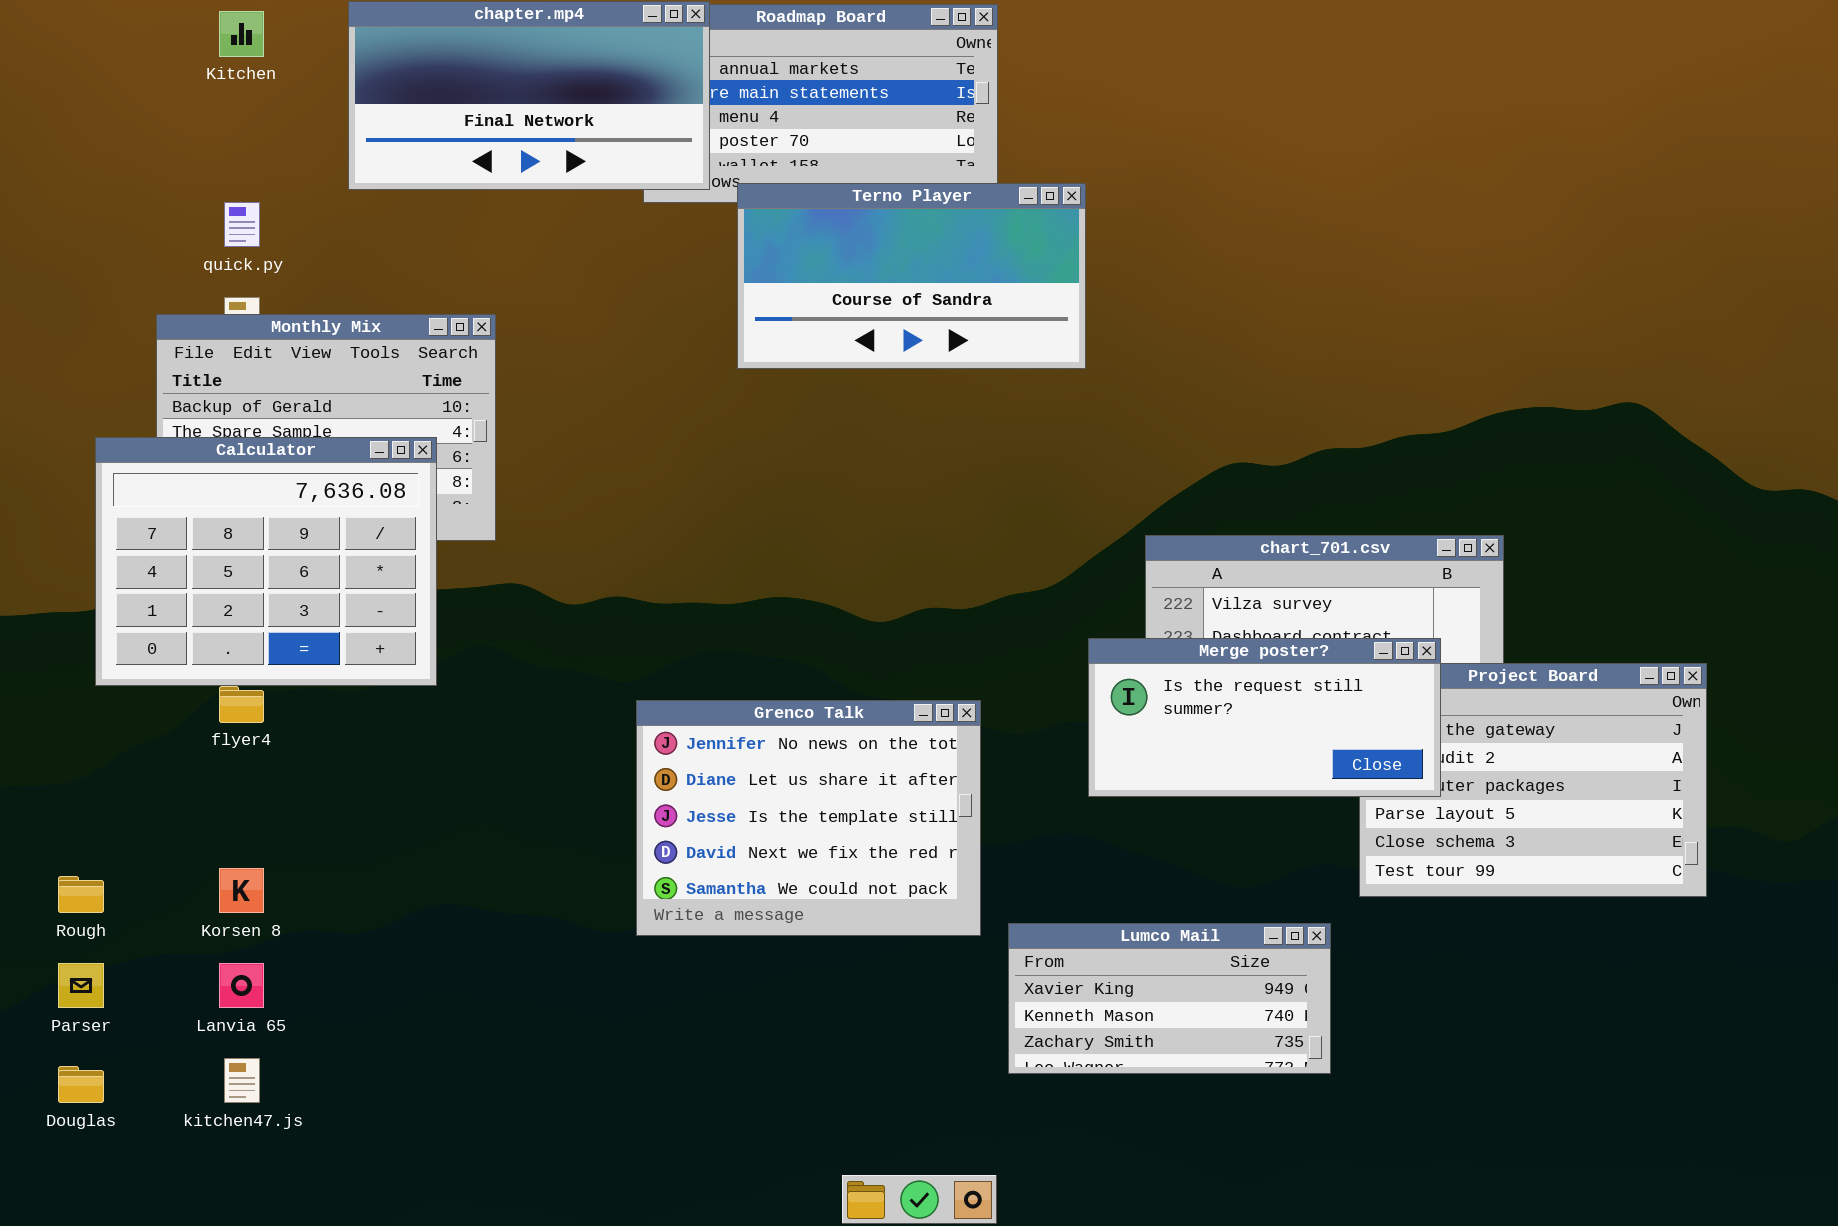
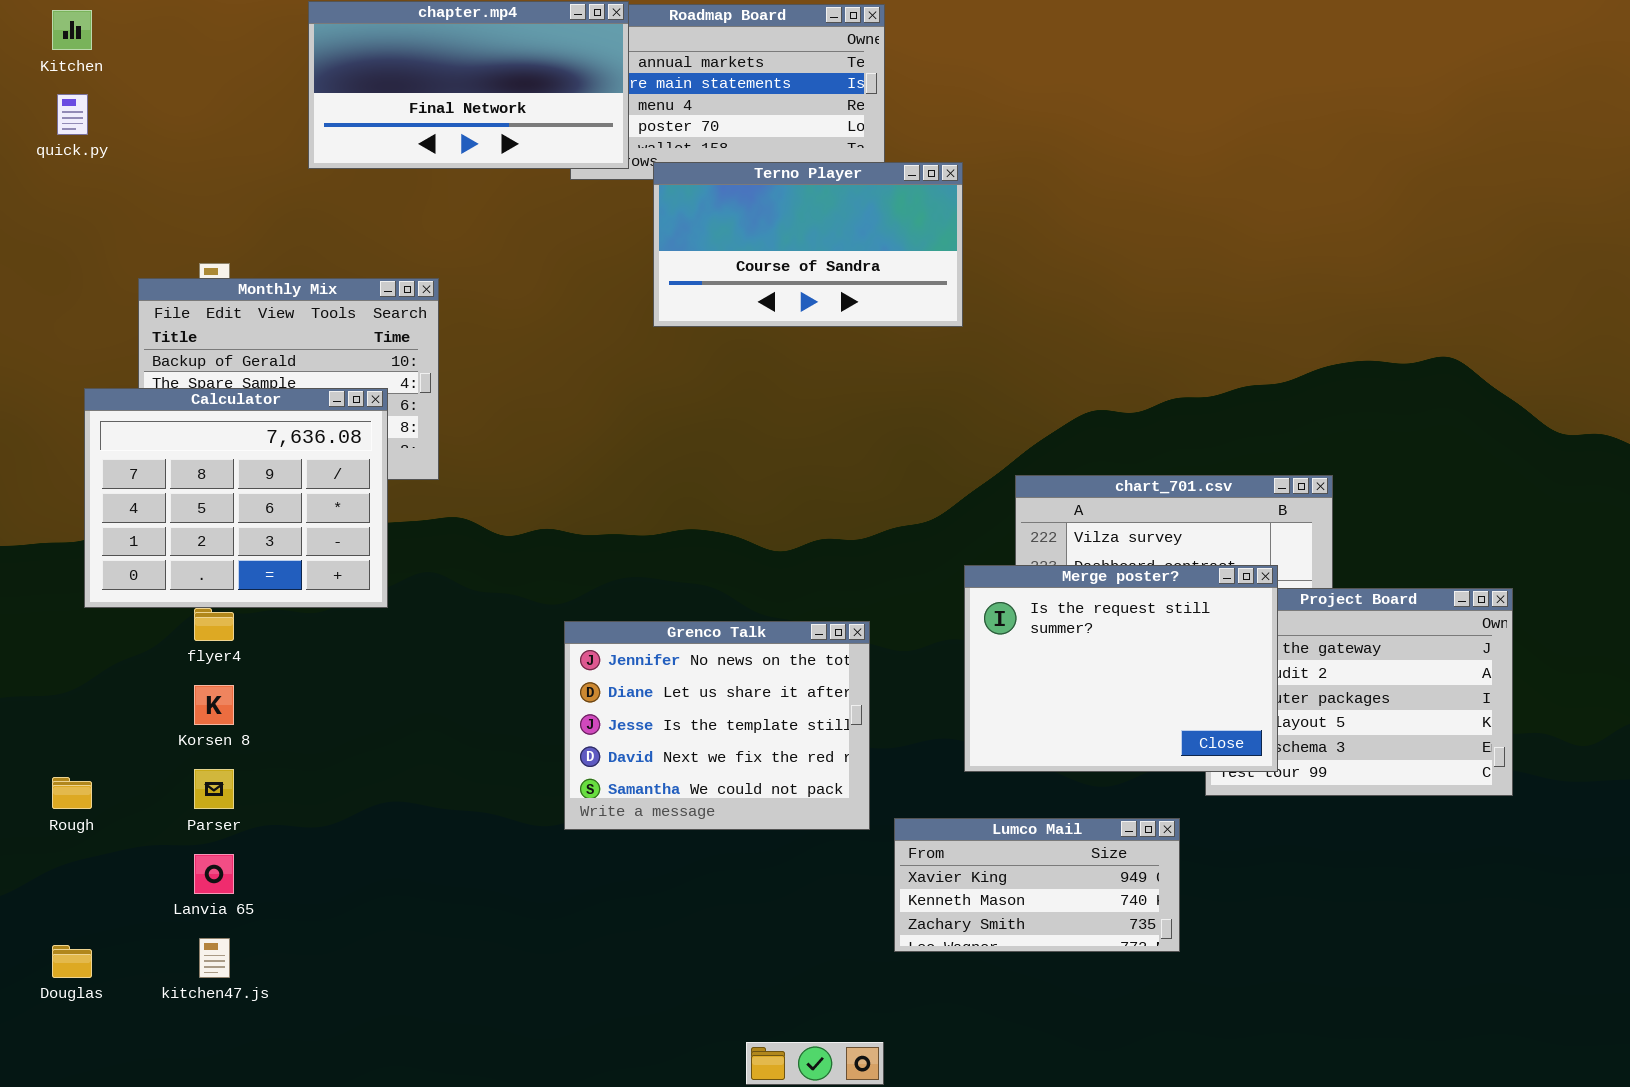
Kitchen: [219,11,264,57] -> [52,10,92,50], moved
quick.py: [224,202,260,247] -> [57,94,88,135], moved
Merge poster?: [1088,638,1441,797] -> [964,565,1278,772], resized
Korsen 8: [219,868,264,913] -> [194,685,234,725], moved
Parser: [58,963,104,1008] -> [194,769,234,809], moved

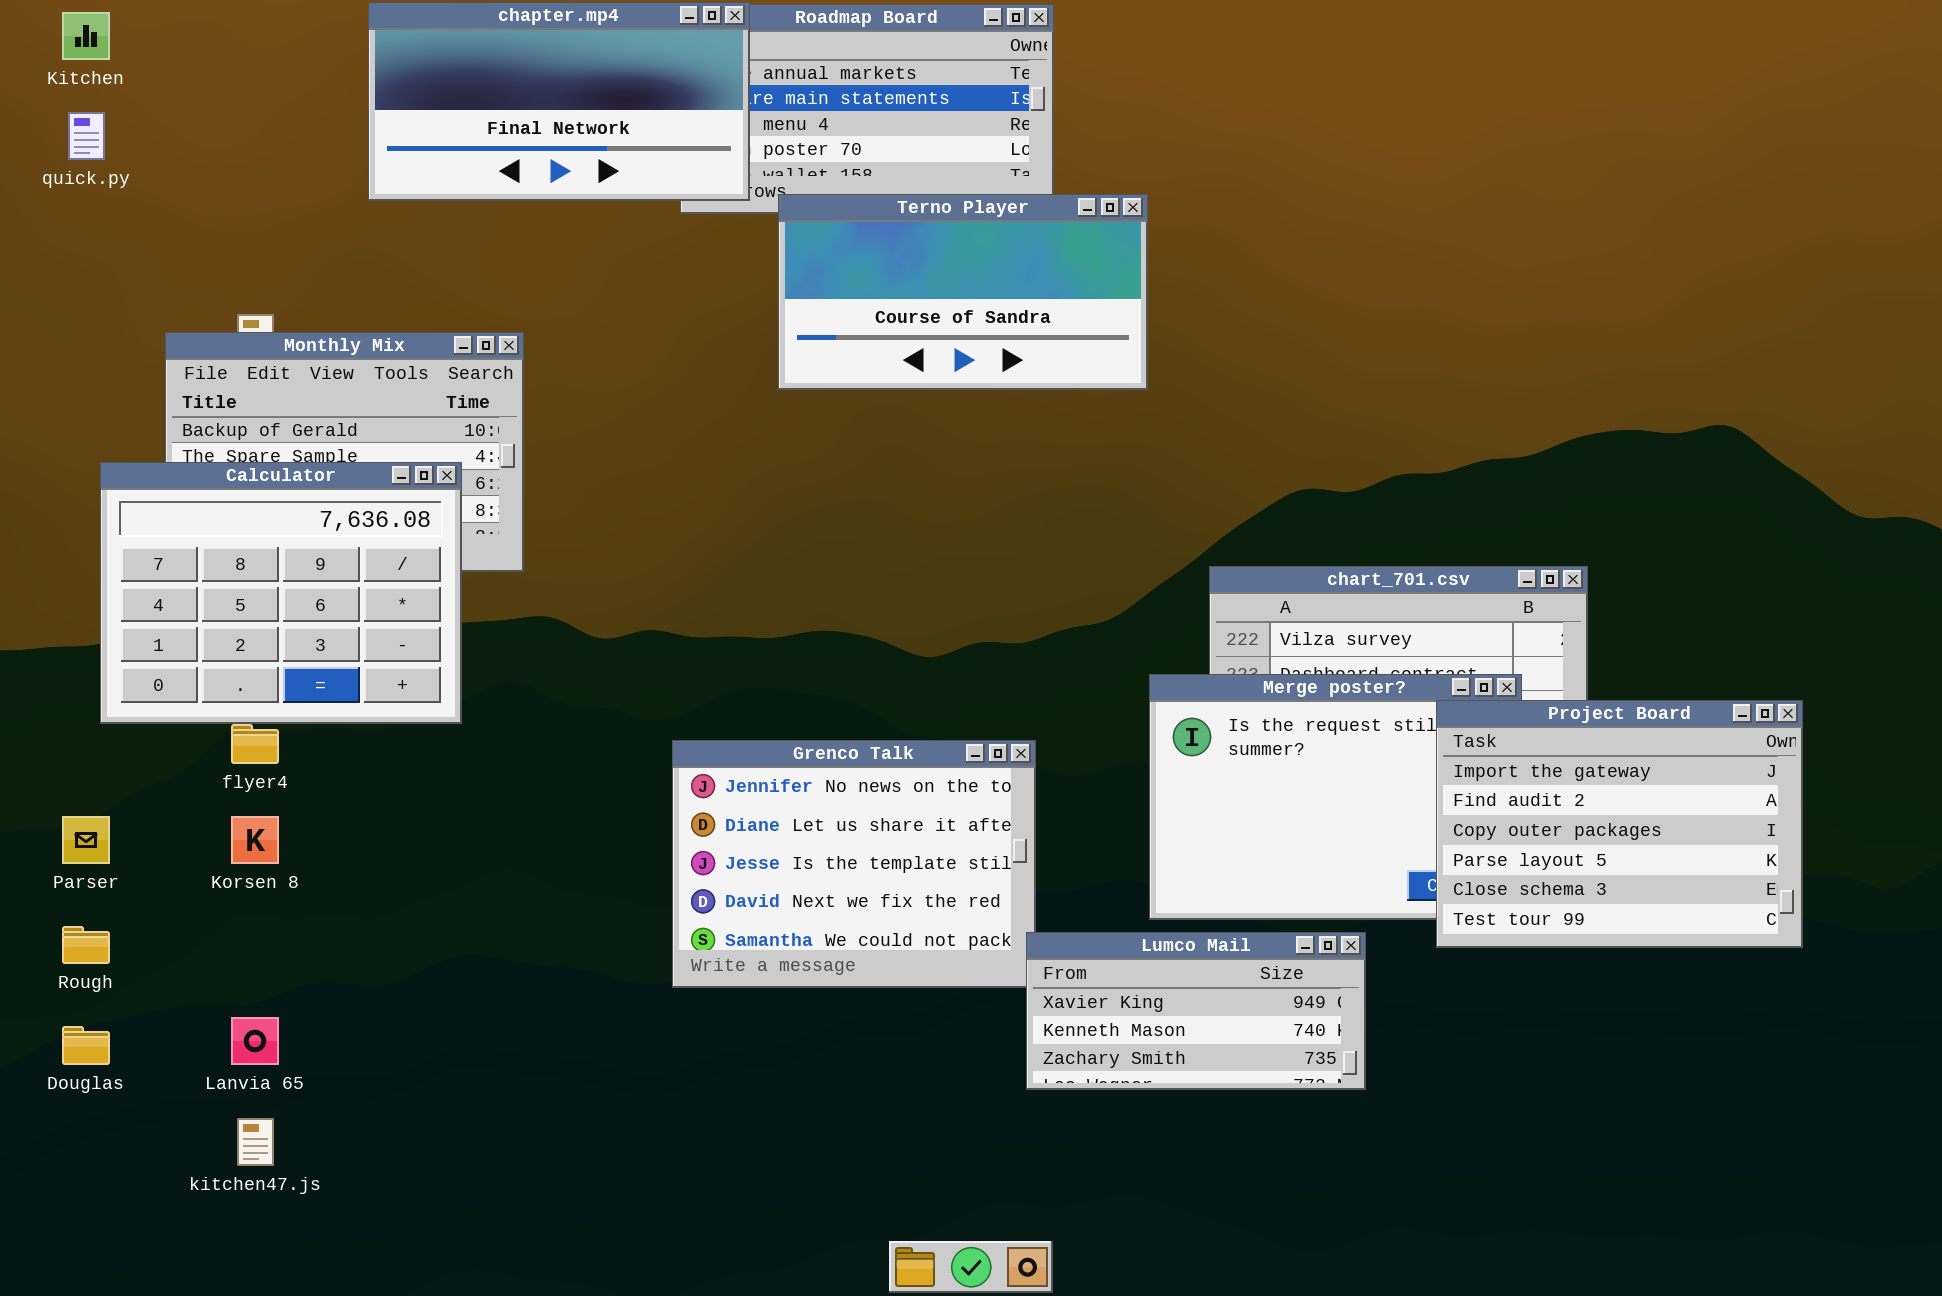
Project Board: [1205,588,1513,796] -> [1436,700,1803,948], raised
Parser: [194,769,234,809] -> [62,816,110,864], moved
Lumco Mail: [894,818,1180,952] -> [1026,932,1366,1090], moved
Douglas: [52,945,92,978] -> [62,1026,110,1065], moved

